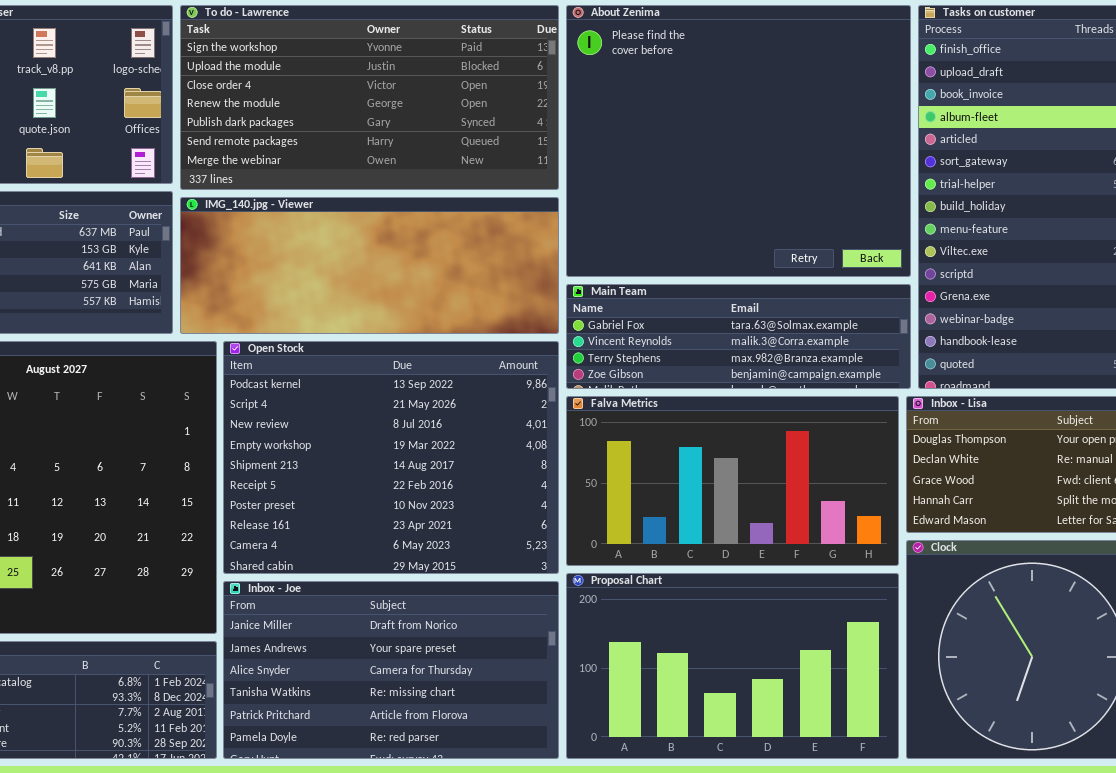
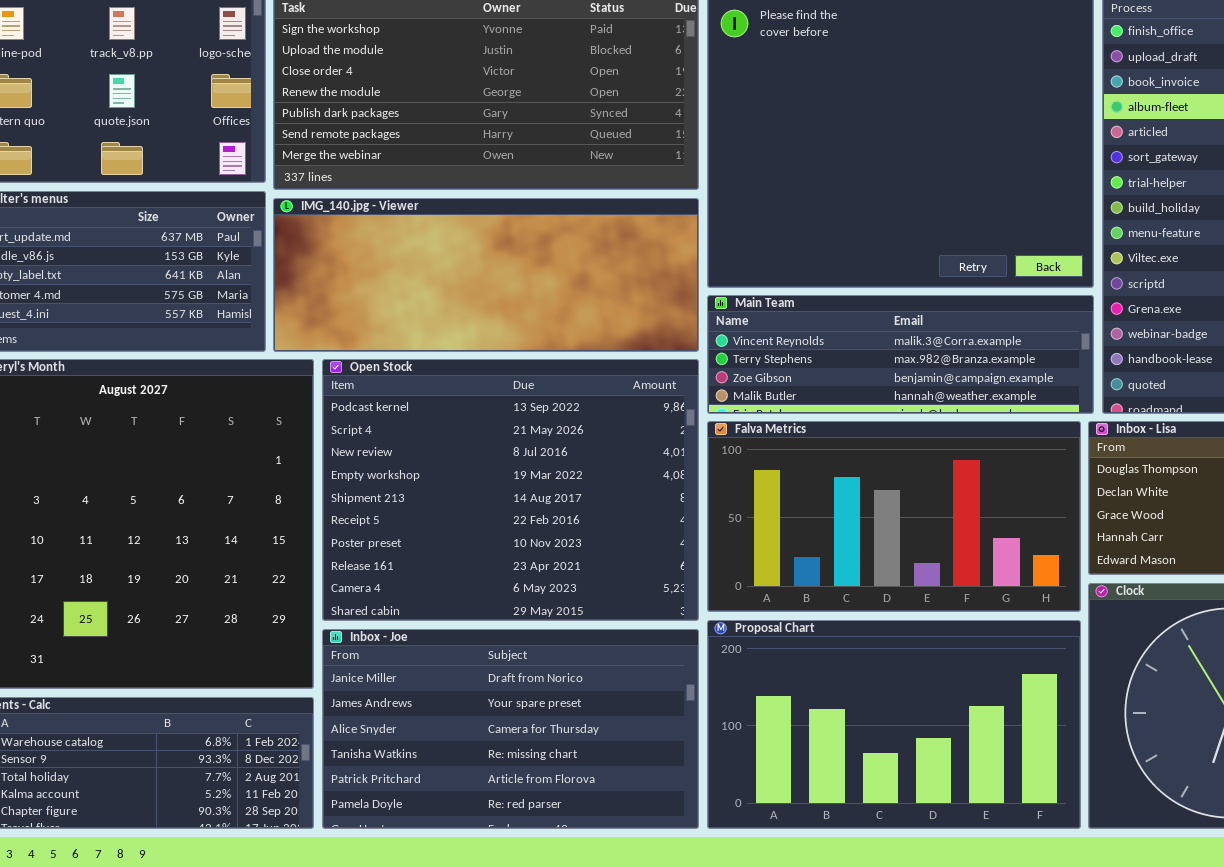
Main Team: [566,284,911,389] -> [707,295,1094,414], scrolled down 1 row

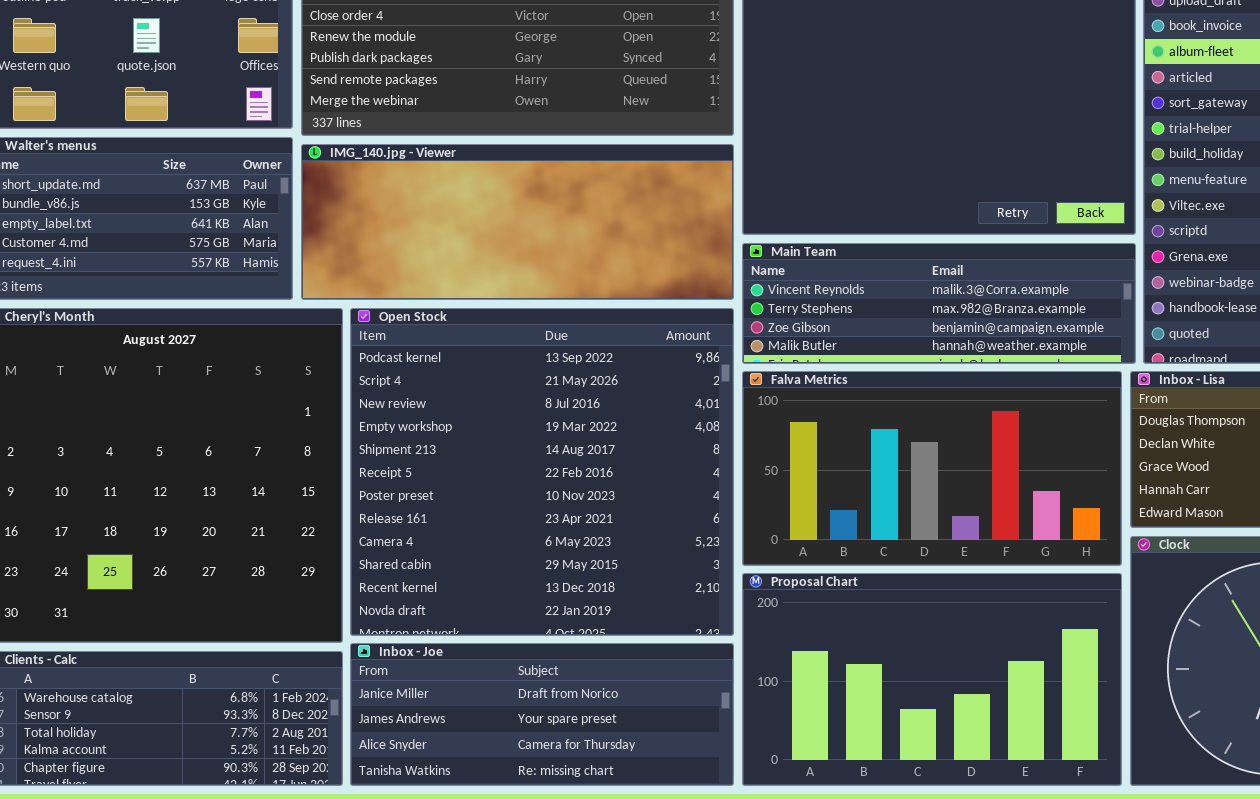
Open Stock: [322,359,699,621] -> [350,308,734,636], resized
Inbox - Joe: [322,629,699,829] -> [350,643,734,786], resized

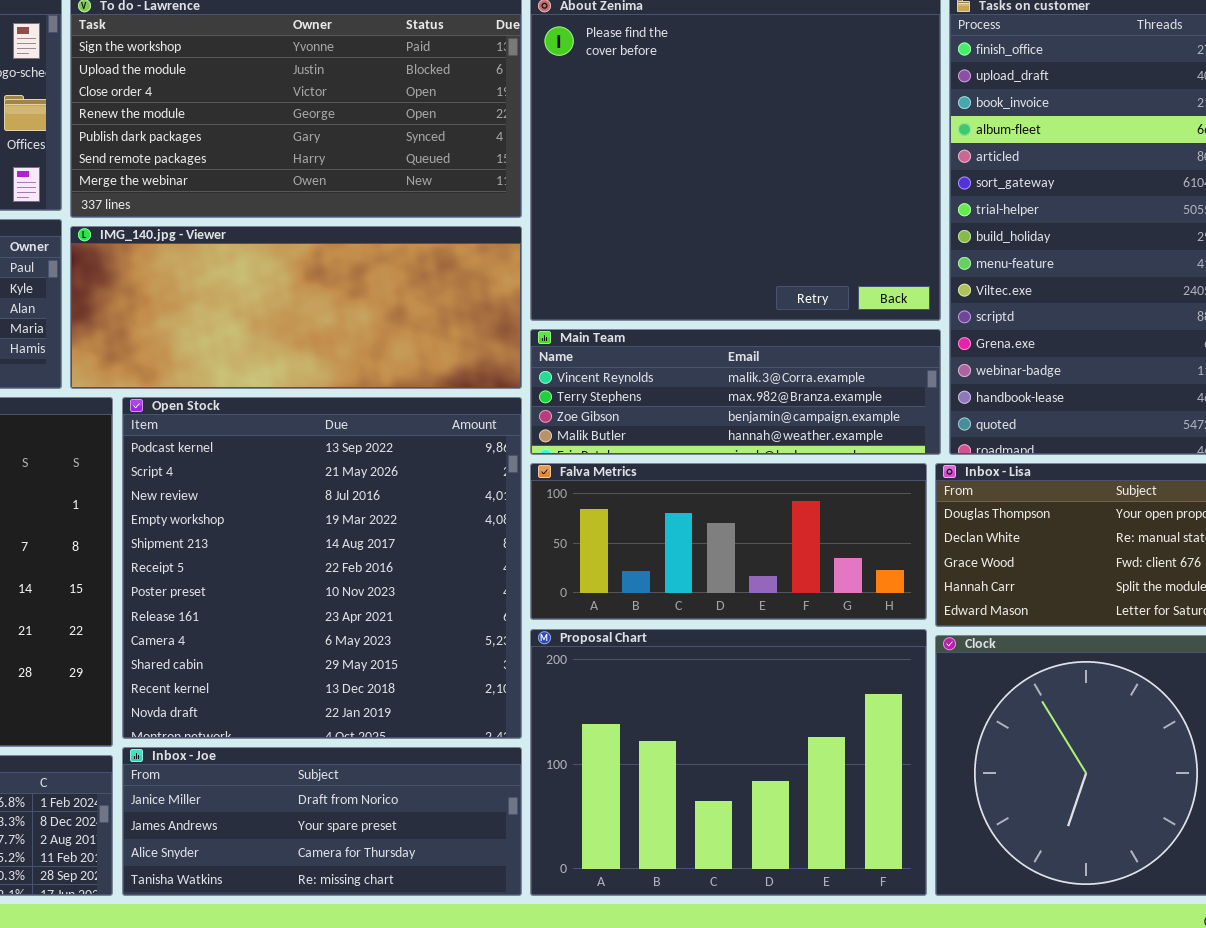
Falva Metrics: [742,371,1122,566] -> [530,463,927,620], resized
Proposal Chart: [742,573,1122,786] -> [530,629,927,896], resized

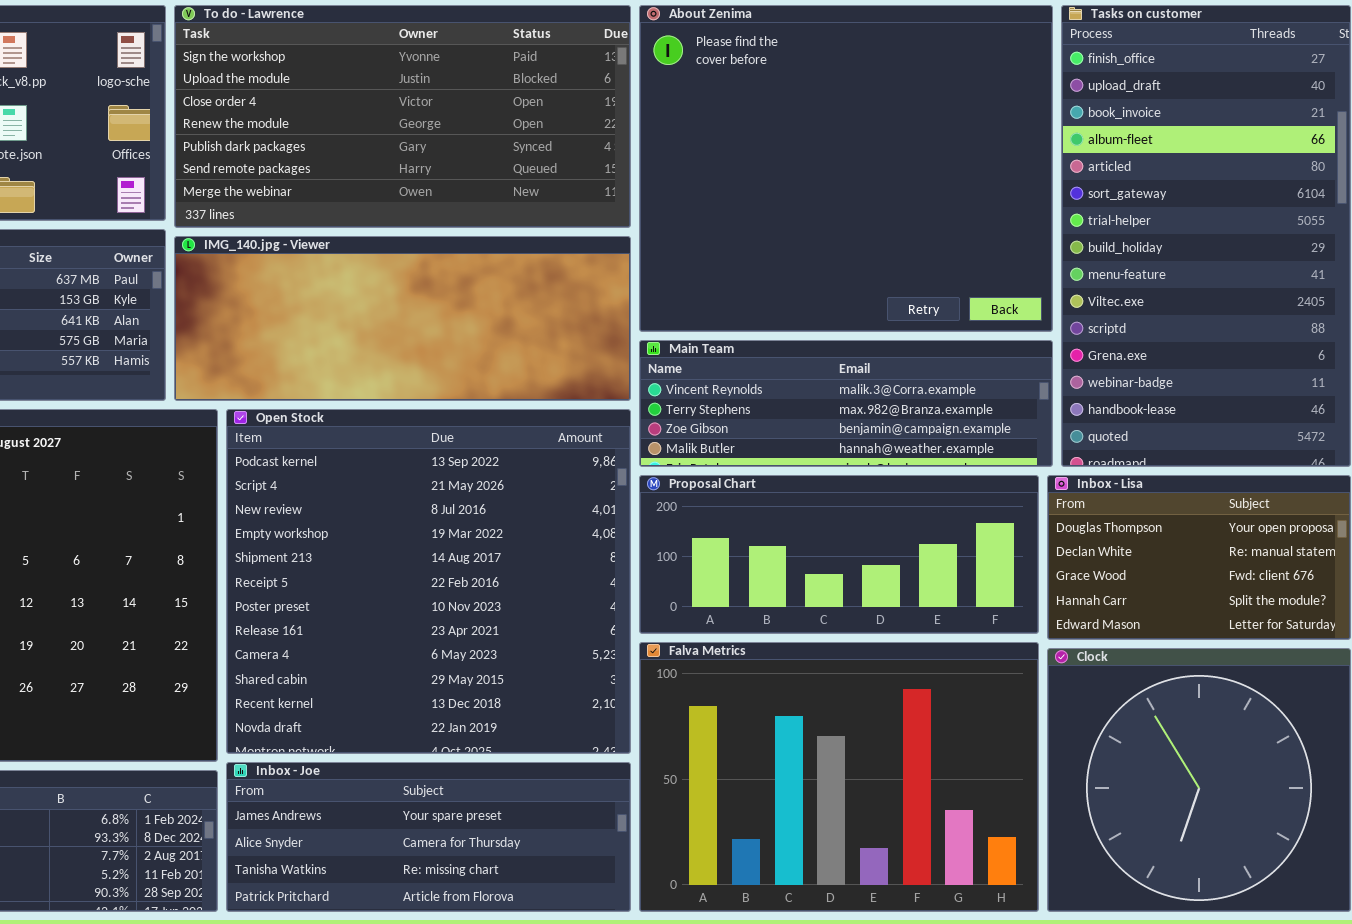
Falva Metrics: [530,463,927,620] -> [639,642,1039,912], moved, resized
Proposal Chart: [530,629,927,896] -> [639,475,1039,634], moved, resized
Inbox - Joe: [122,747,522,896] -> [226,762,631,912], scrolled down 1 row

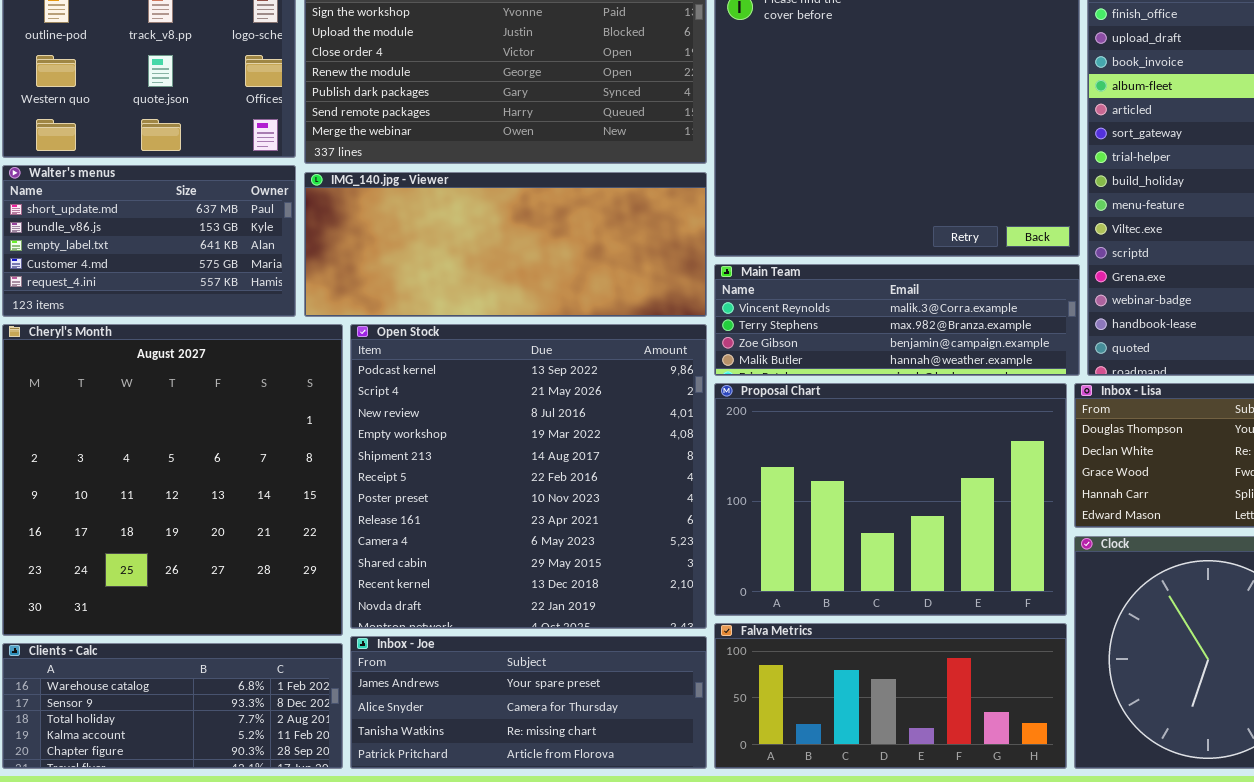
Proposal Chart: [639,475,1039,634] -> [714,383,1067,616], resized
Falva Metrics: [639,642,1039,912] -> [714,623,1067,769], resized

